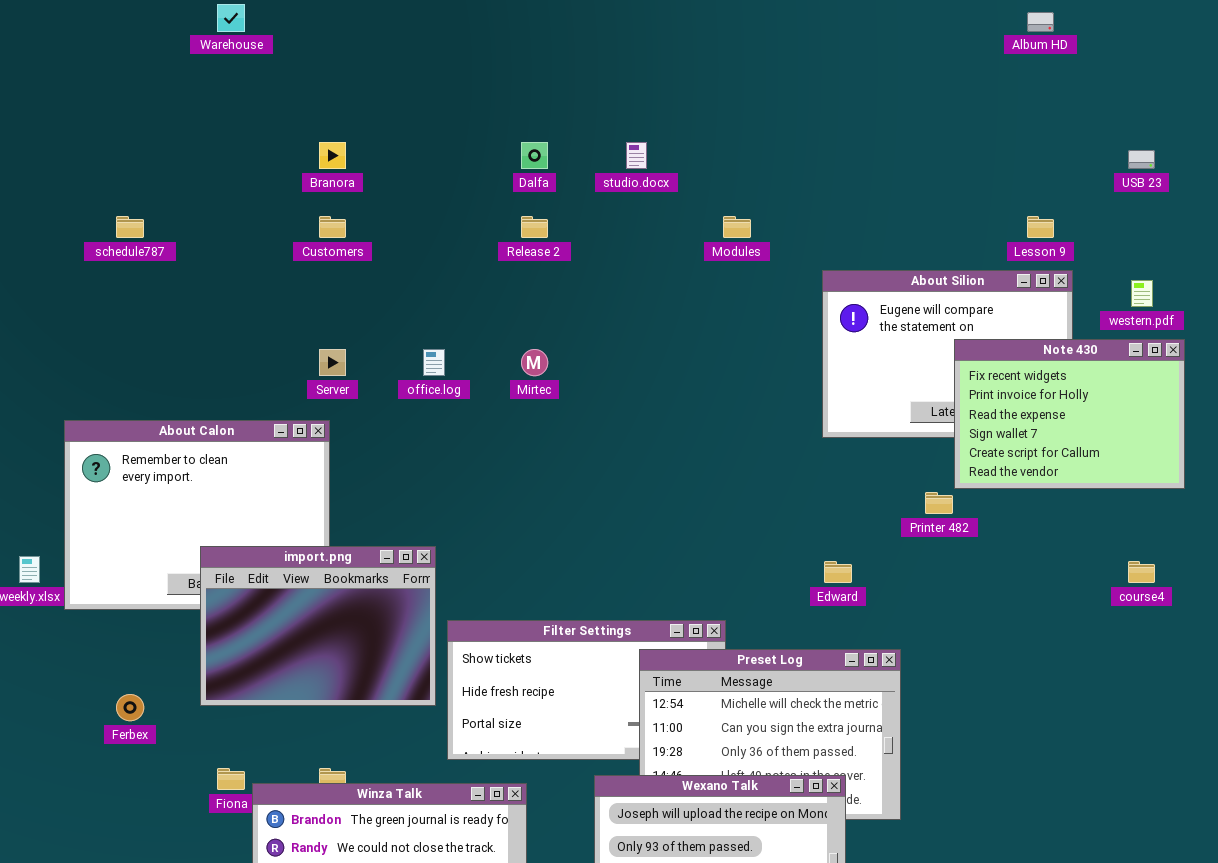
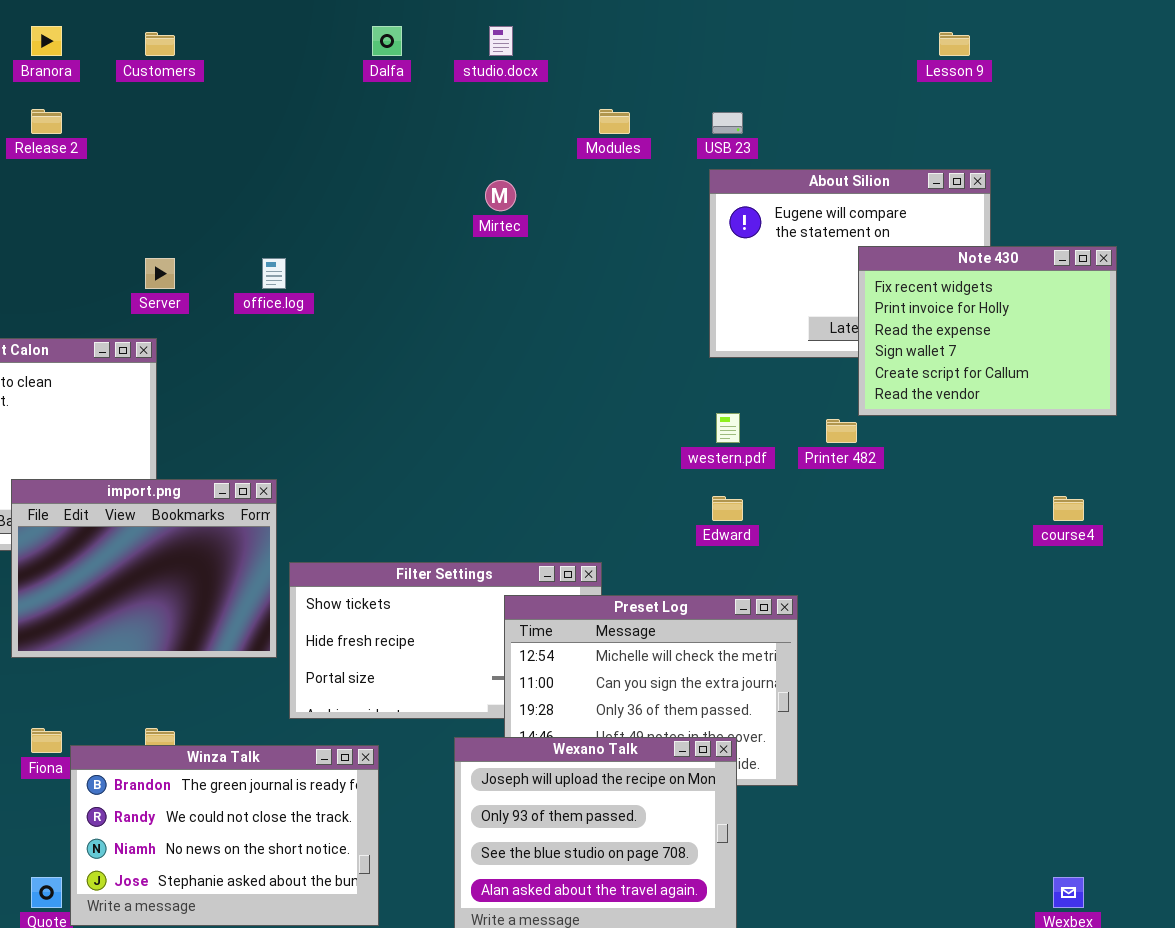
Branora: [319,142,346,169] -> [31,26,62,56], moved
USB 23: [1128,150,1155,169] -> [712,112,743,134], moved
Customers: [319,216,346,238] -> [145,32,175,56], moved
Release 2: [521,216,548,238] -> [31,109,62,134], moved
Lesson 9: [1027,216,1054,238] -> [939,32,970,56], moved
western.pdf: [1131,280,1153,307] -> [716,413,740,443], moved
Mirtec: [521,349,548,376] -> [485,180,516,211], moved

